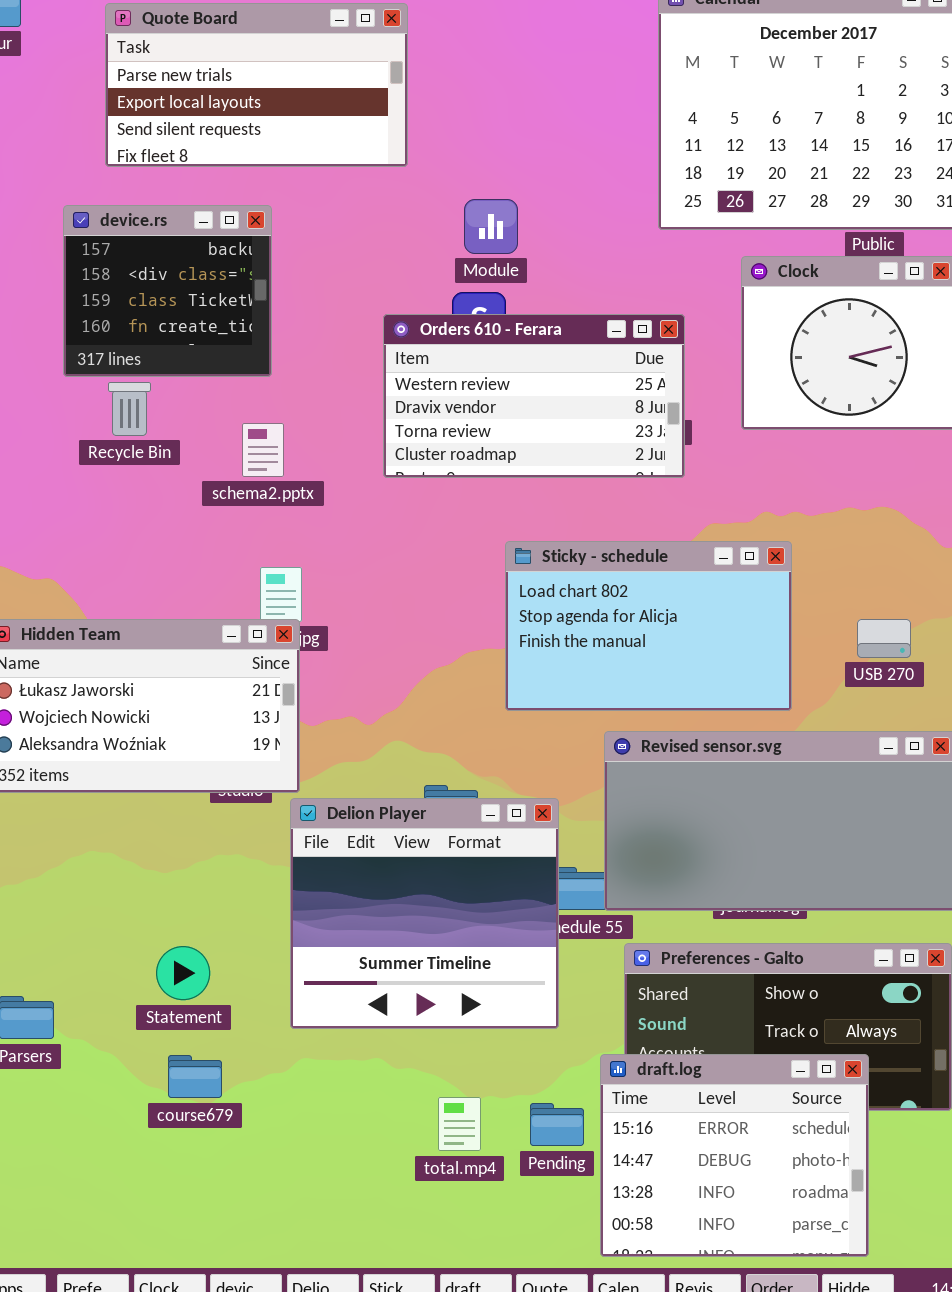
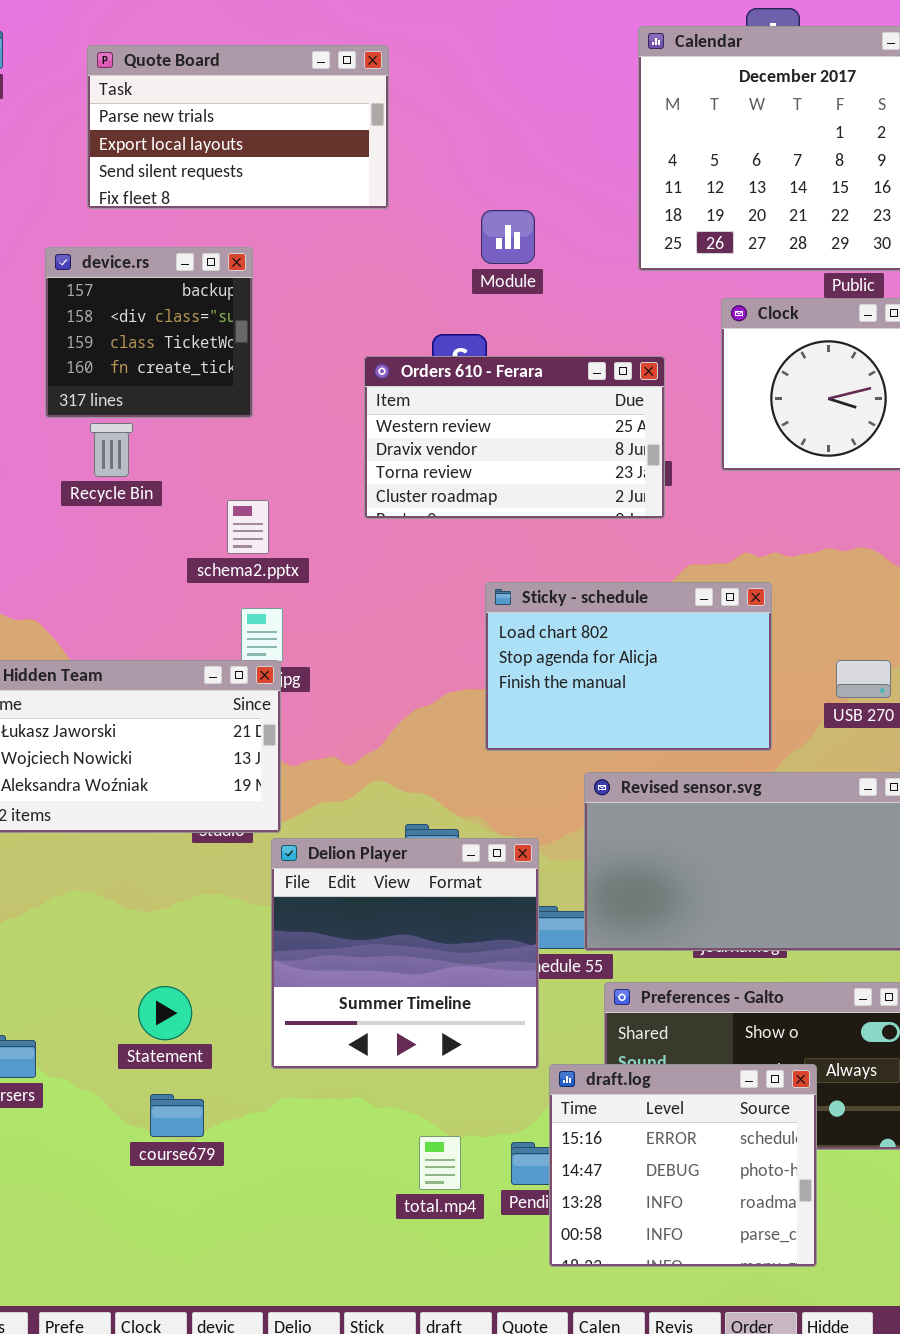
Module: [464,199,518,254] -> [481,210,535,264], moved
schema2.pptx: [242,423,284,477] -> [227,500,269,554], moved
draft.log: [600,1054,869,1257] -> [549,1064,817,1267], moved

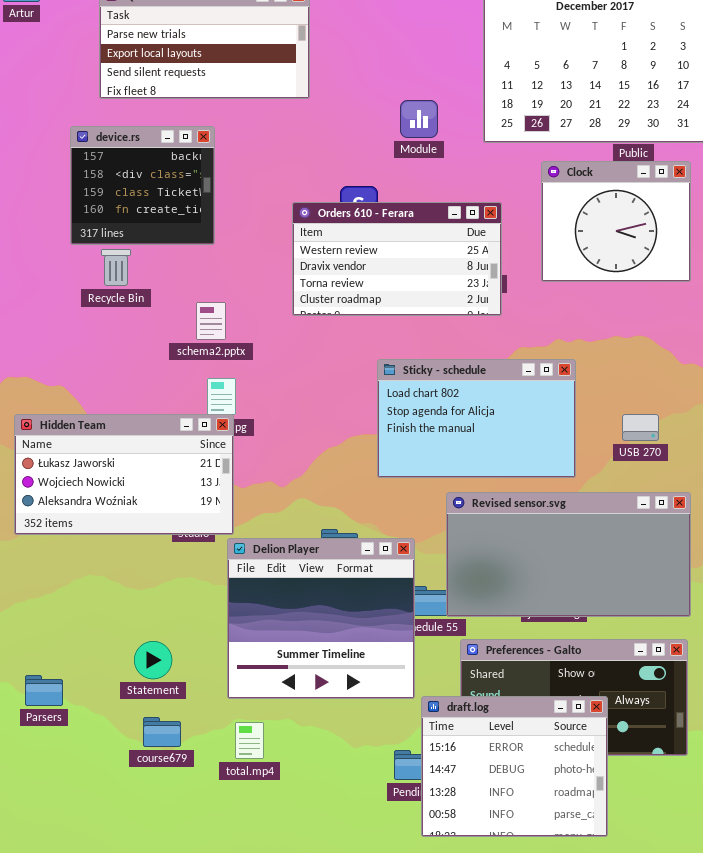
Module: [481,210,535,264] -> [400,100,438,138], moved
total.mp4: [419,1136,461,1190] -> [235,722,264,759], moved

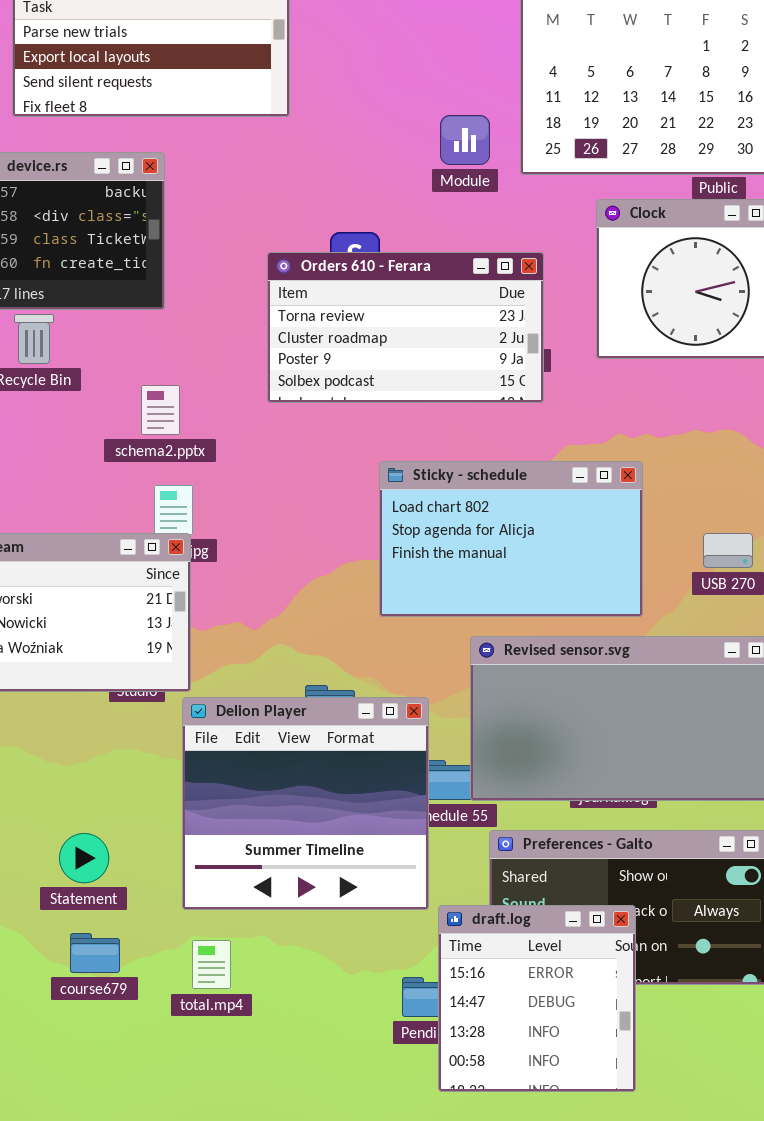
Module: [400,100,438,138] -> [440,115,490,165], moved
Orders 610 - Ferara: [292,202,502,316] -> [267,252,544,403], scrolled down 2 rows
draft.log: [421,696,608,837] -> [438,905,636,1092], resized

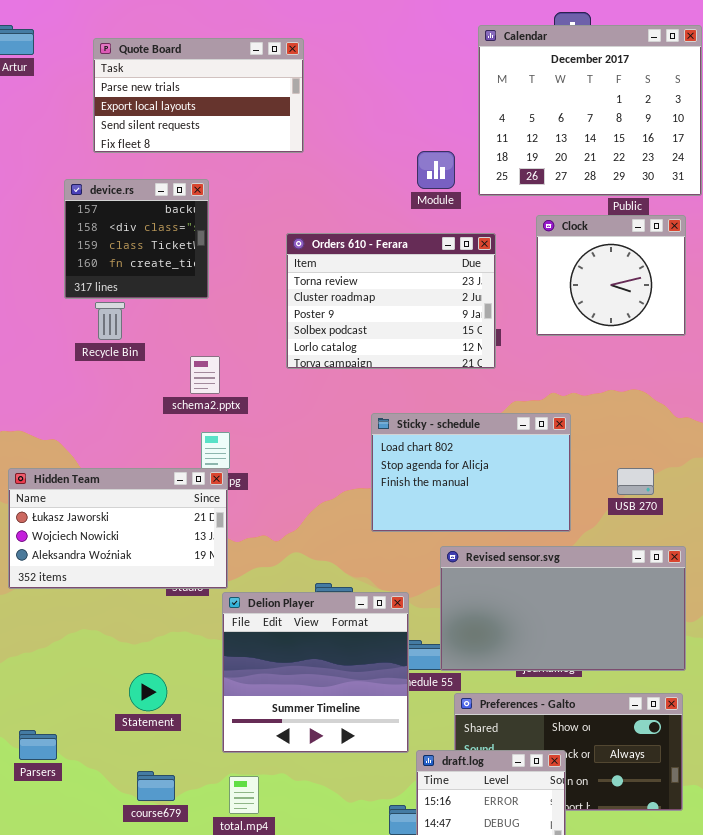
Orders 610 - Ferara: [267,252,544,403] -> [286,233,496,369], resized
Statement: [59,833,109,883] -> [129,673,167,711], moved

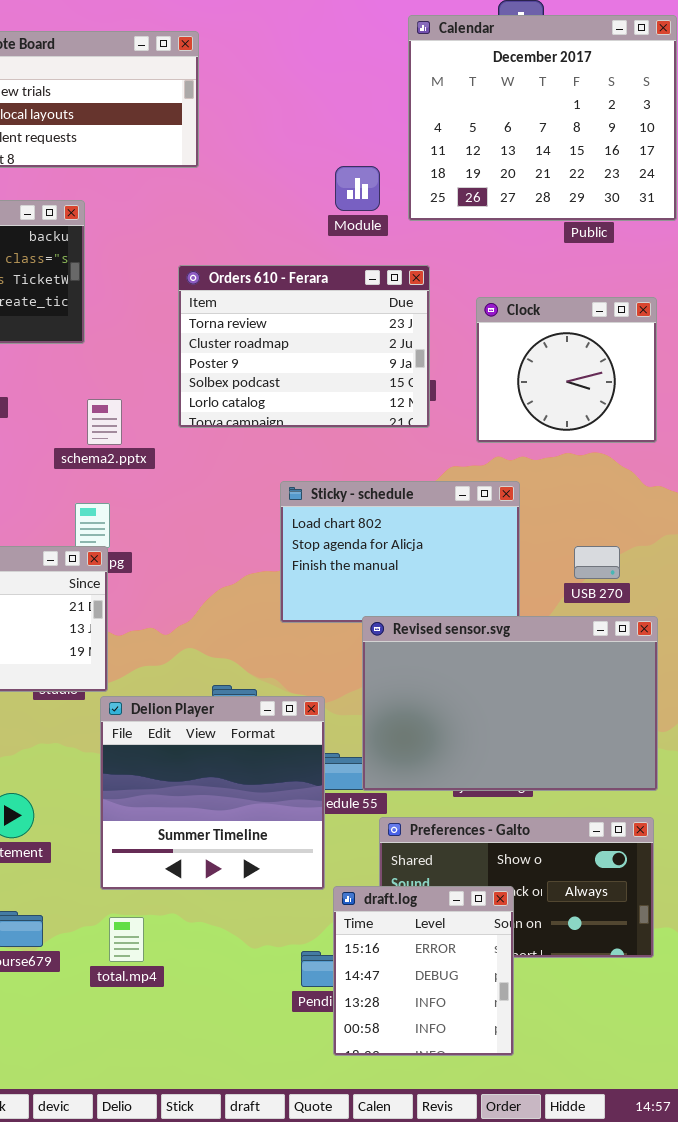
Clock: [536,215,686,336] -> [476,297,657,443], moved
schema2.pptx: [190,356,220,394] -> [87,399,122,445], moved
Revised sensor.svg: [440,546,686,671] -> [362,616,658,791], resized

